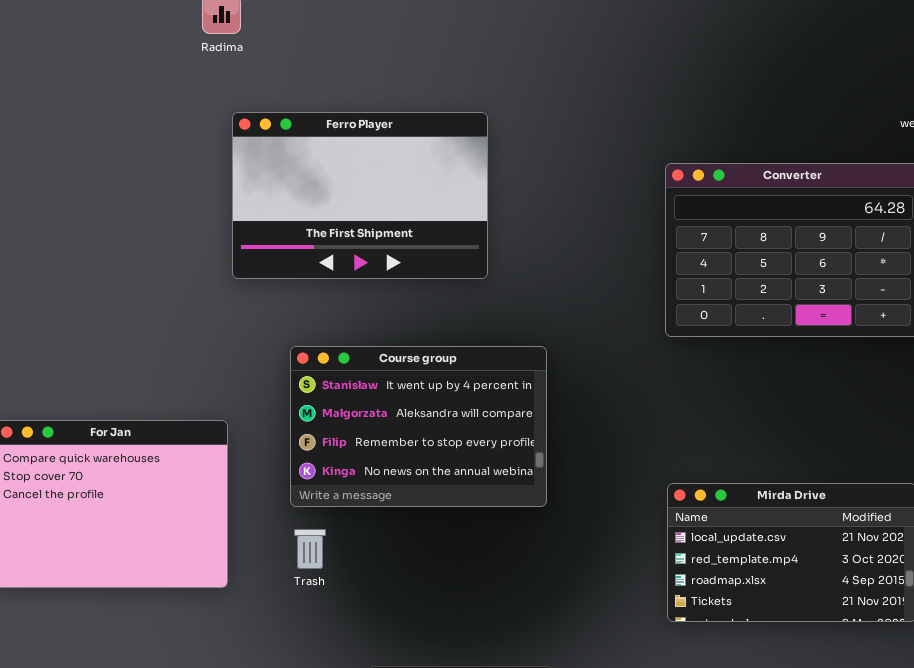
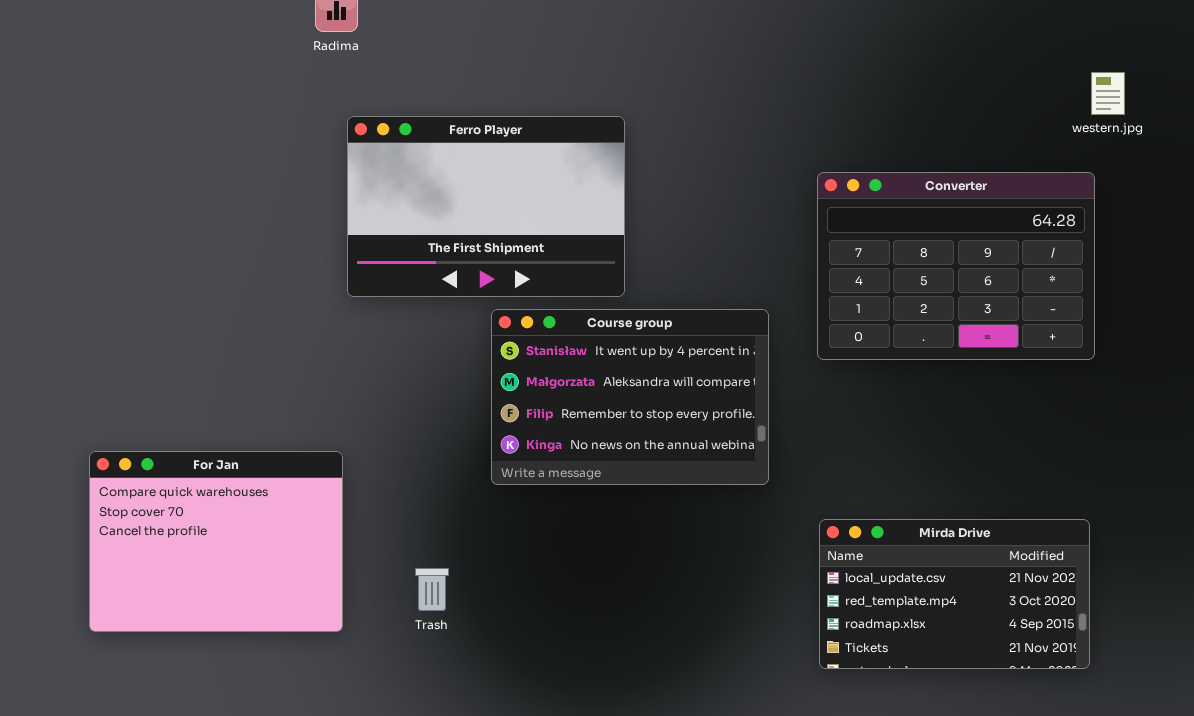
Course group: [290,346,547,507] -> [491,309,769,485], moved

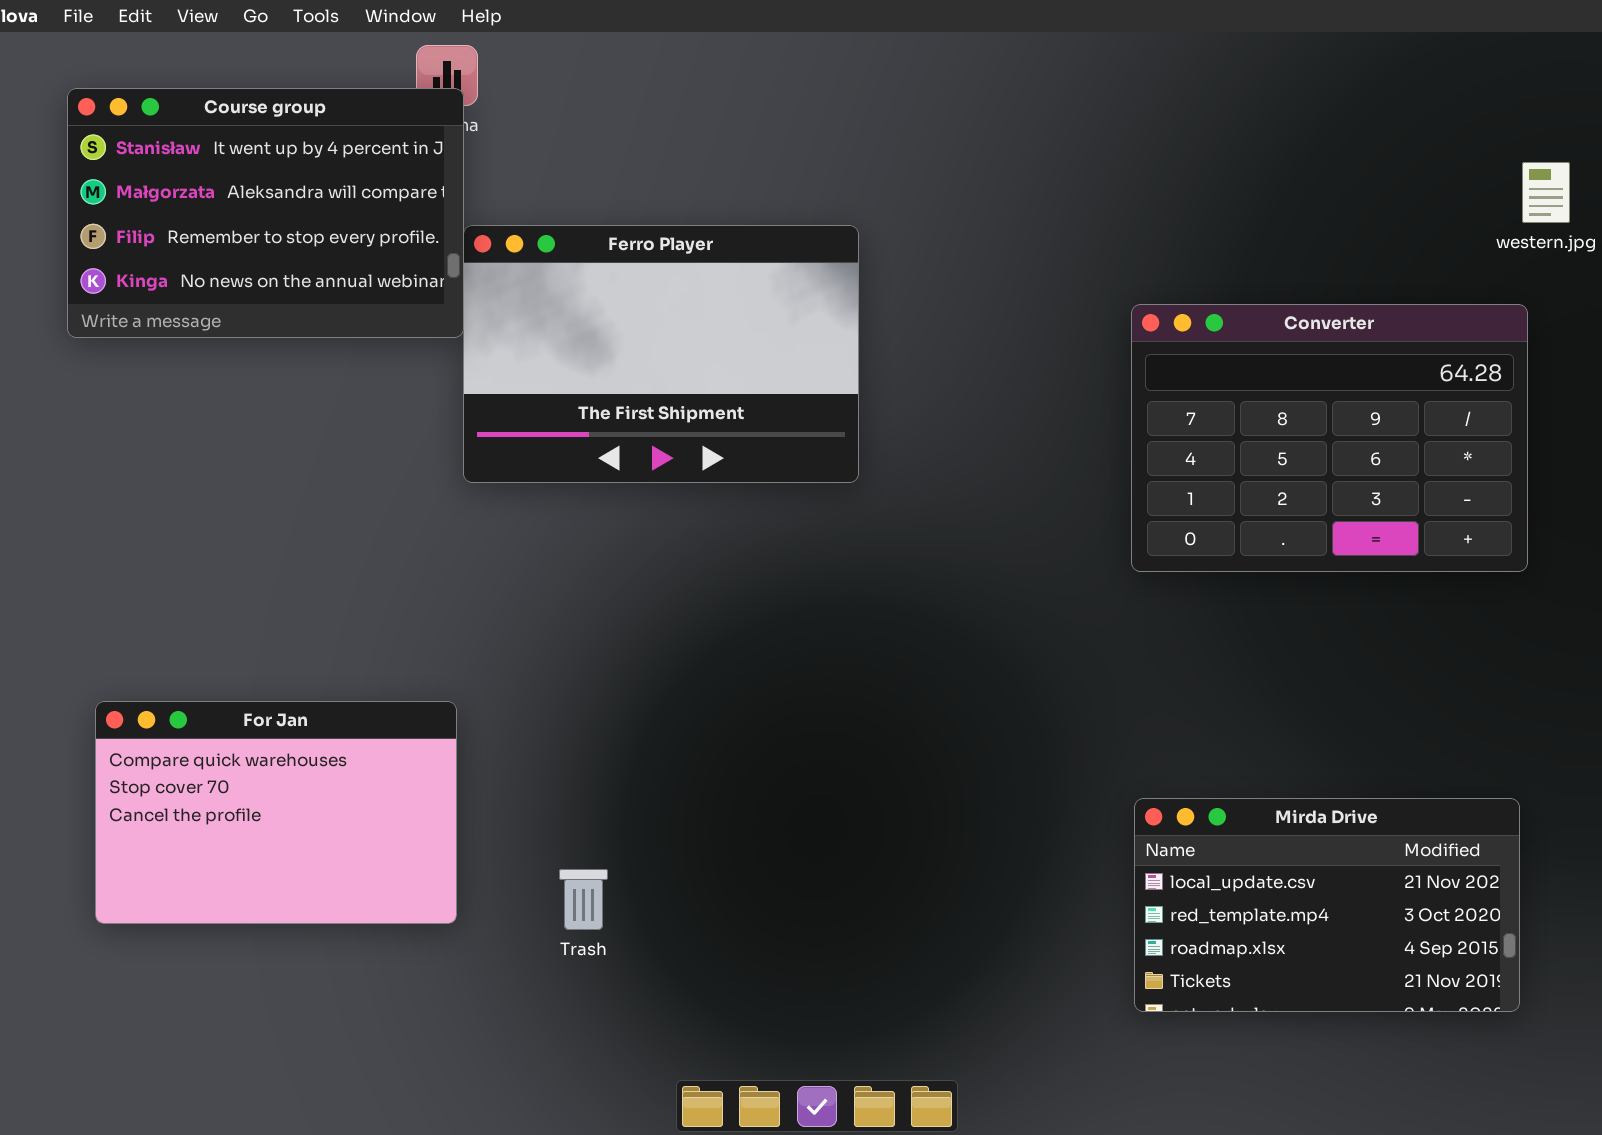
Course group: [491,309,769,485] -> [67,88,464,338], moved
For Jan: [89,451,343,632] -> [95,701,457,924], resized

